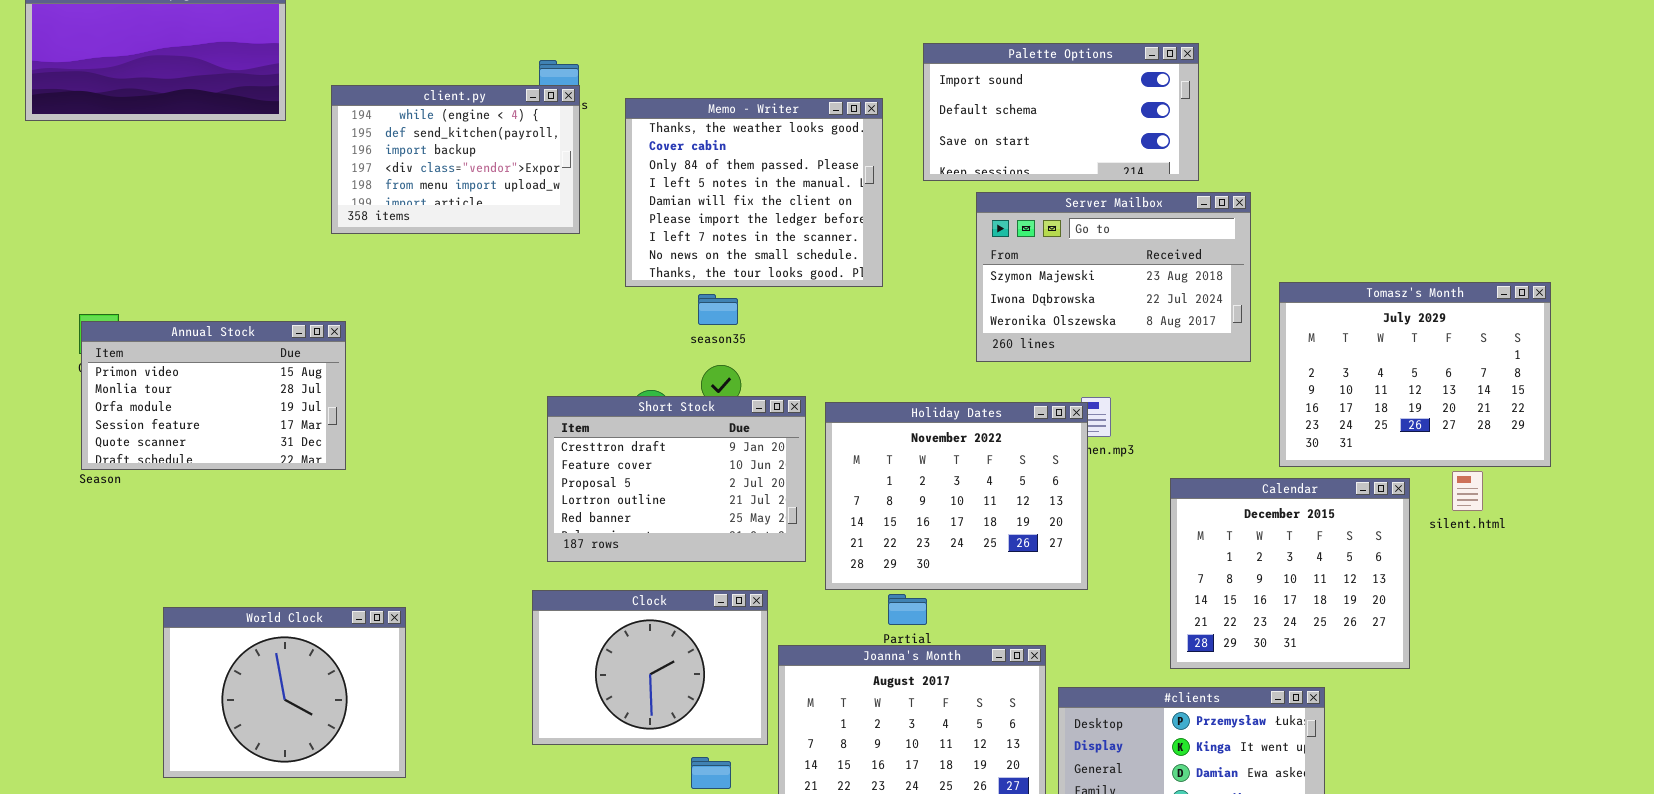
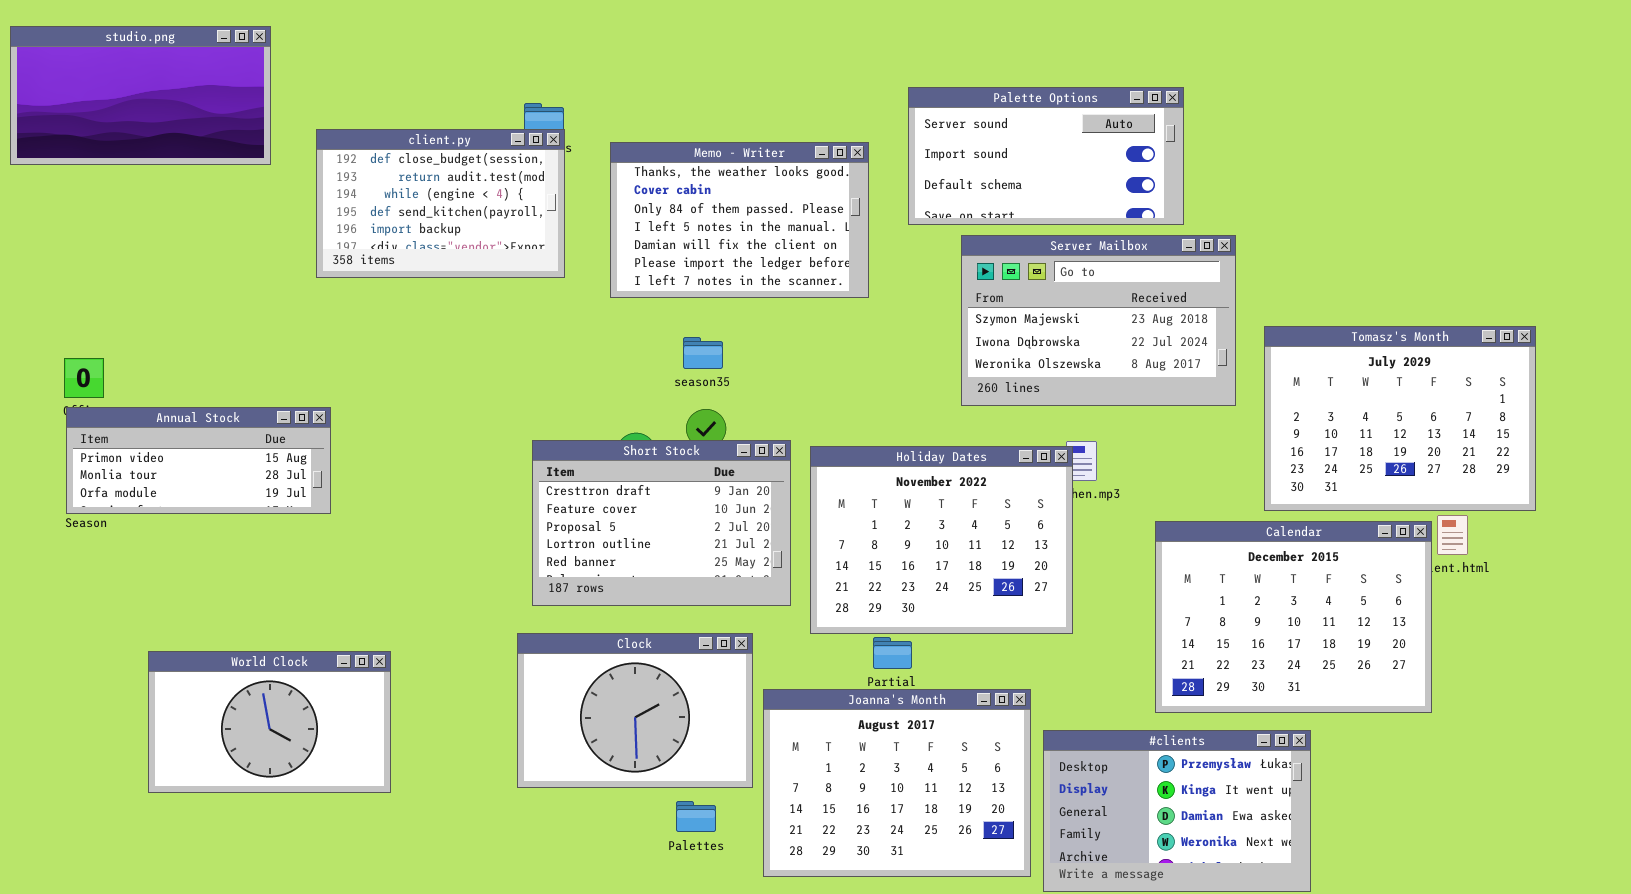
Palette Options: [923,43,1199,181] -> [908,87,1184,225], scrolled up 1 row
client.py: [331,85,580,234] -> [316,129,565,278], scrolled up 2 rows
Memo - Writer: [625,98,883,287] -> [610,142,869,298], resized
Annual Stock: [81,321,346,470] -> [66,407,331,514], resized
Calendar: [1170,478,1410,669] -> [1155,521,1432,713], resized
World Clock: [163,607,406,778] -> [148,651,391,793], resized

